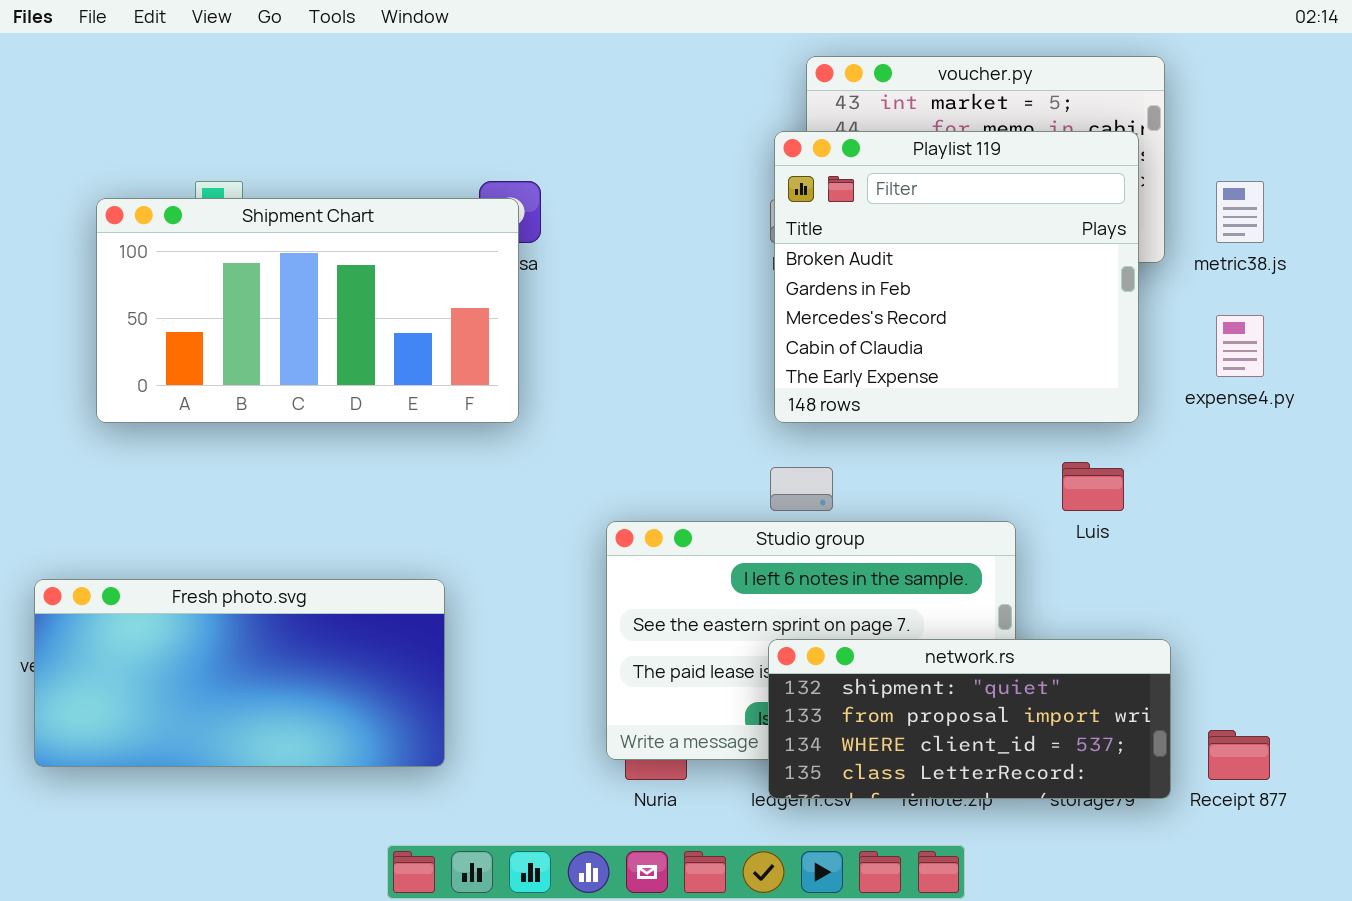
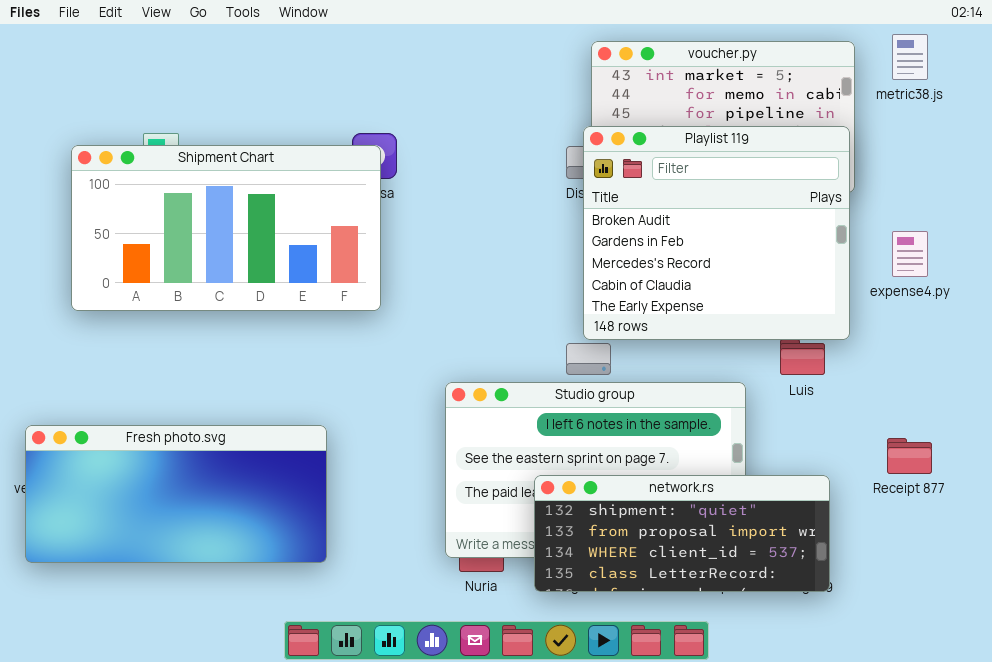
Playlist 119: [774,131,1139,423] -> [583,126,850,340], moved
metric38.js: [1216,181,1264,243] -> [892,34,928,80], moved
network.rs: [768,639,1171,799] -> [534,475,830,592], moved
Receipt 877: [1208,730,1270,780] -> [887,438,932,474], moved

